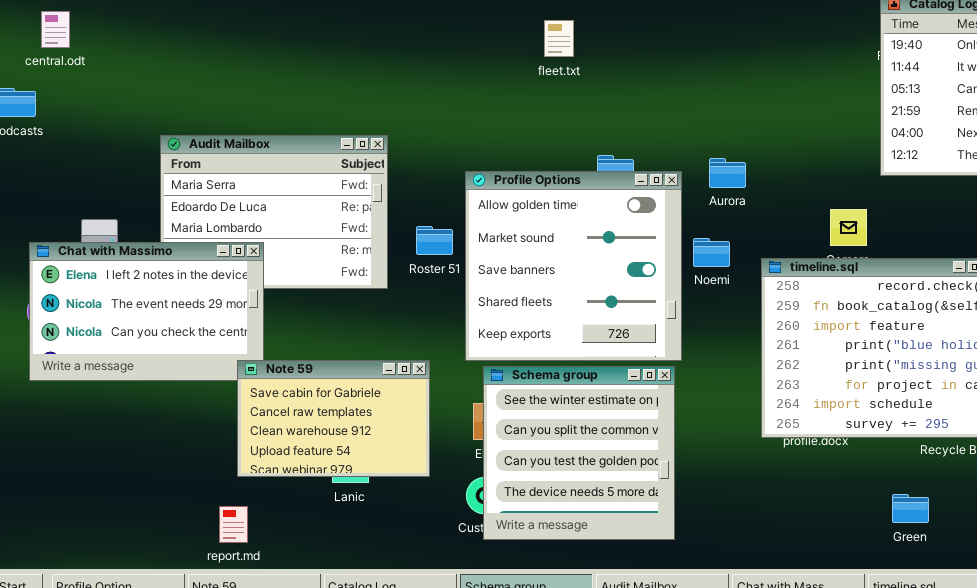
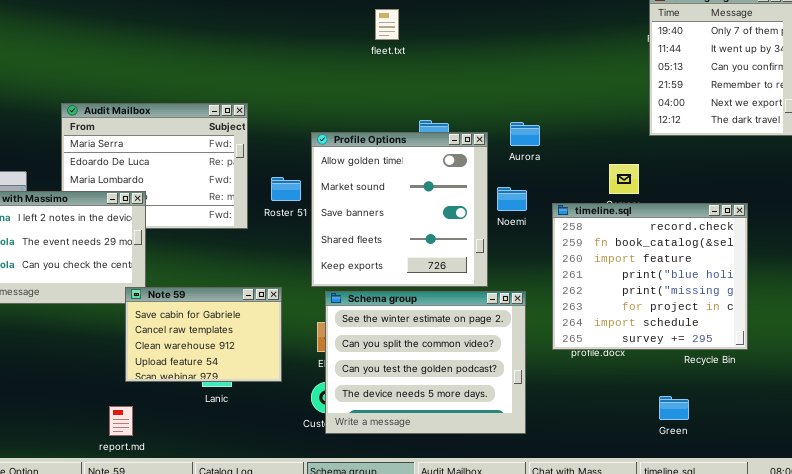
Schema group: [483,366,675,540] -> [325,291,526,434], resized

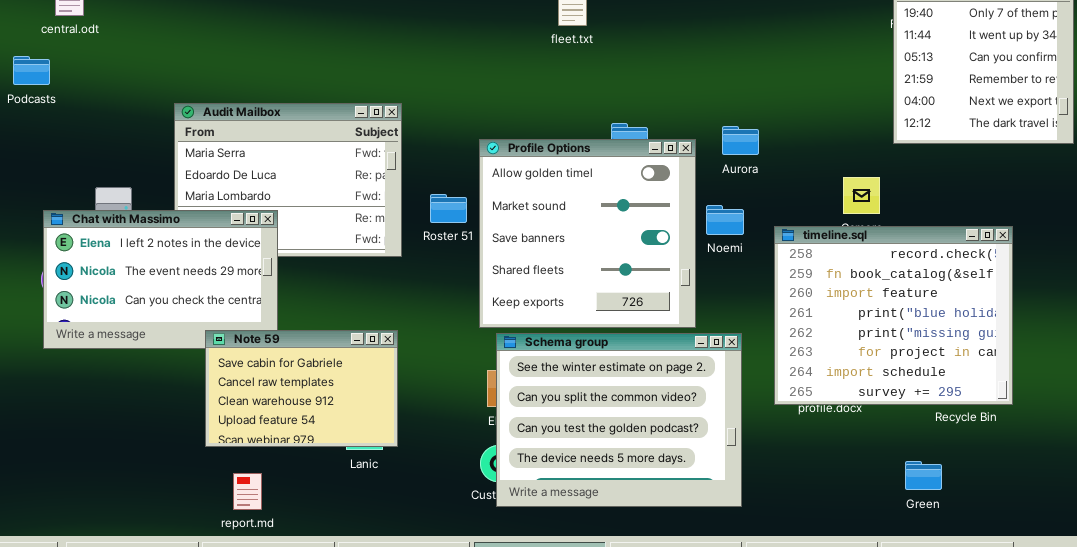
Note 59: [125,287,282,382] -> [205,330,398,447], moved

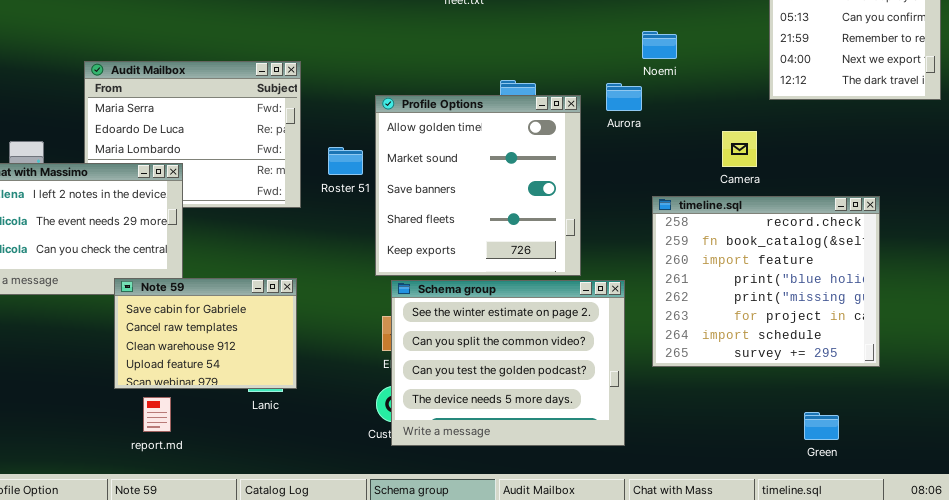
Noemi: [706,205,744,235] -> [642,31,677,59], moved
timeline.sql: [774,226,1013,405] -> [652,196,880,367], moved
Green: [905,461,942,490] -> [804,412,839,440], moved
report.md: [233,473,262,510] -> [143,397,171,432], moved

